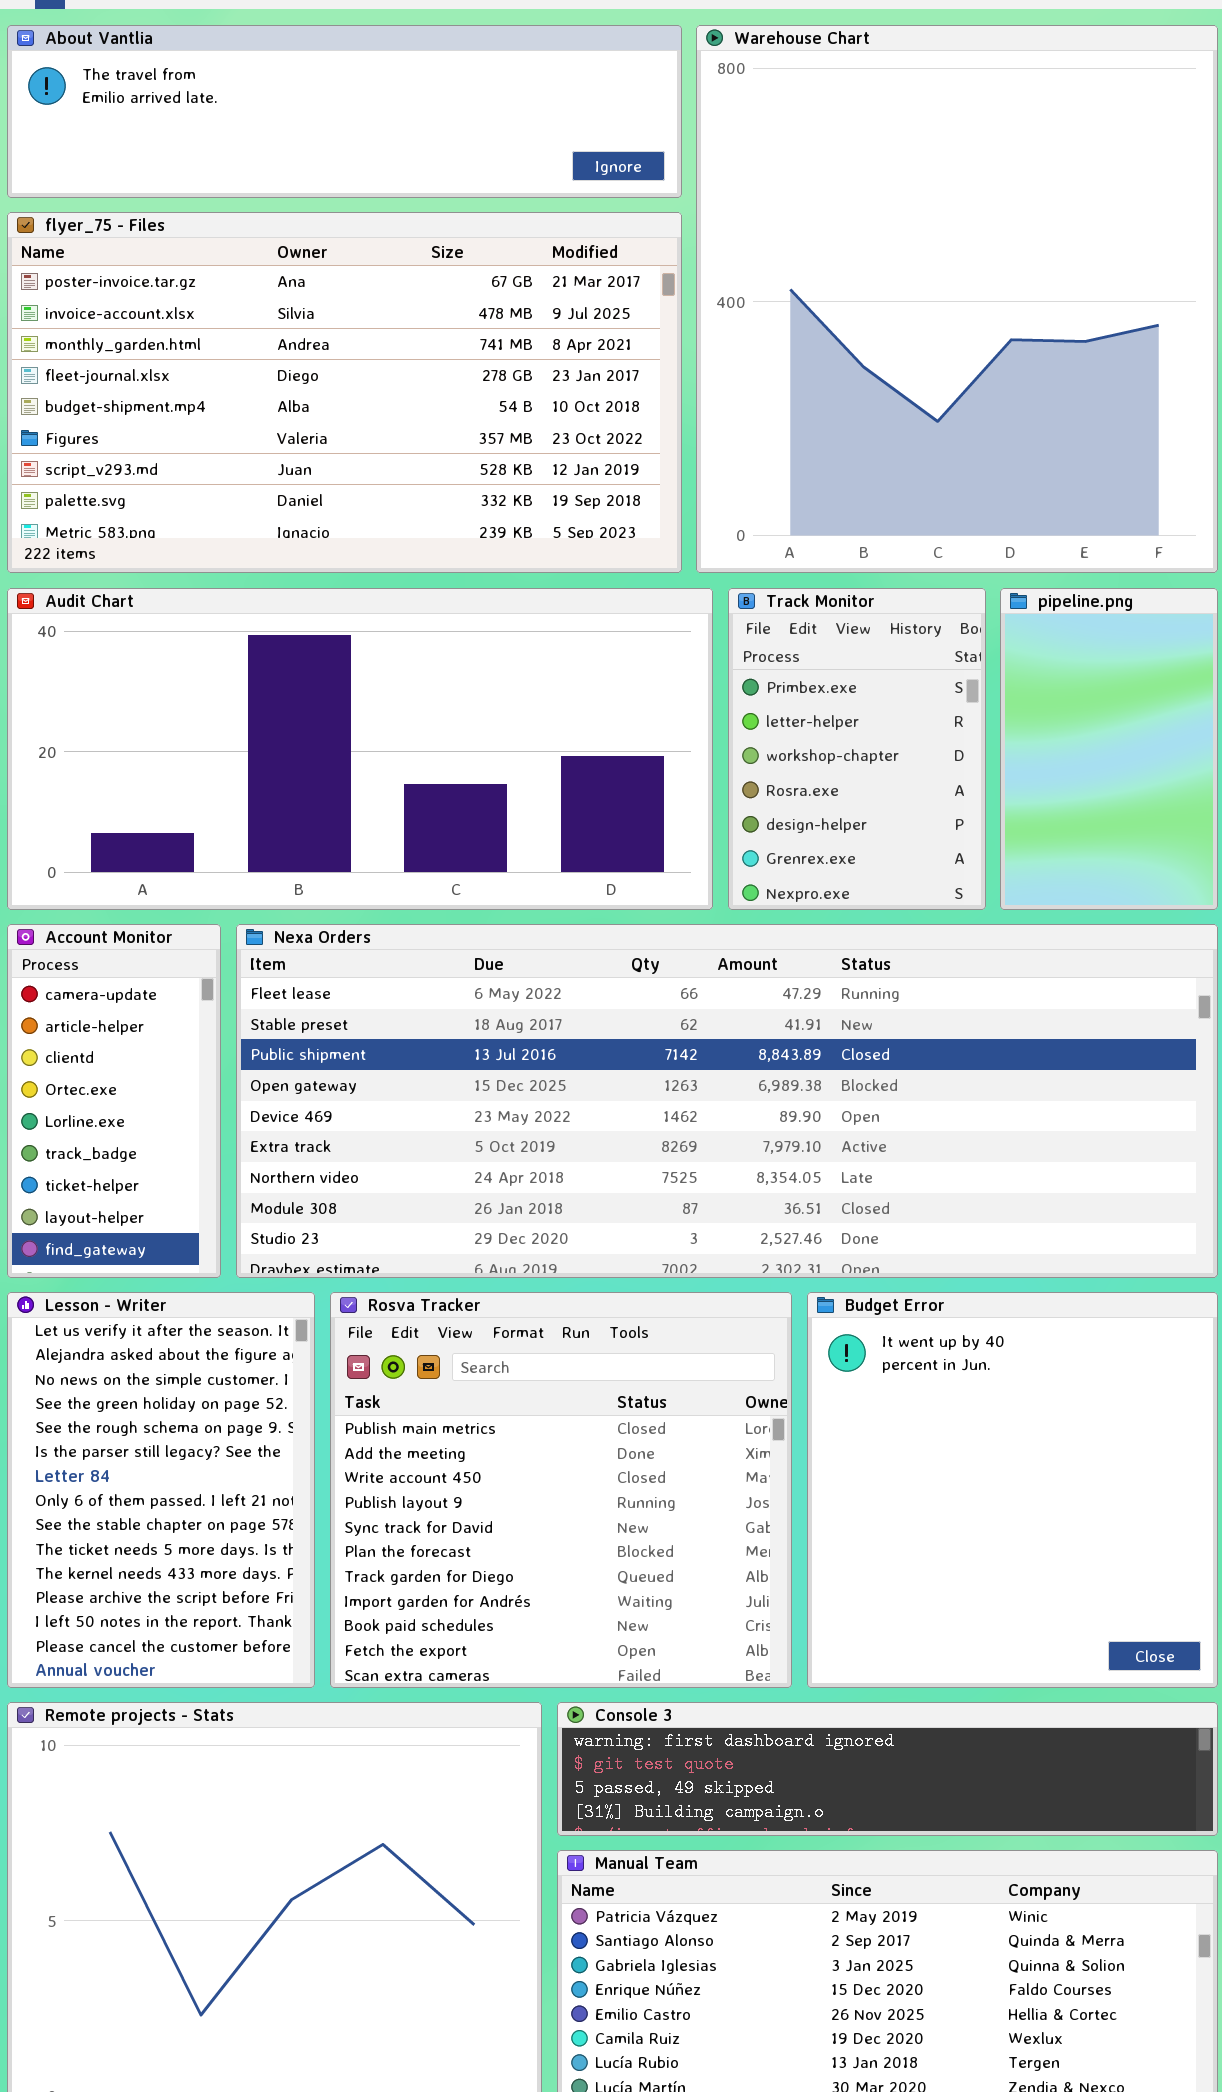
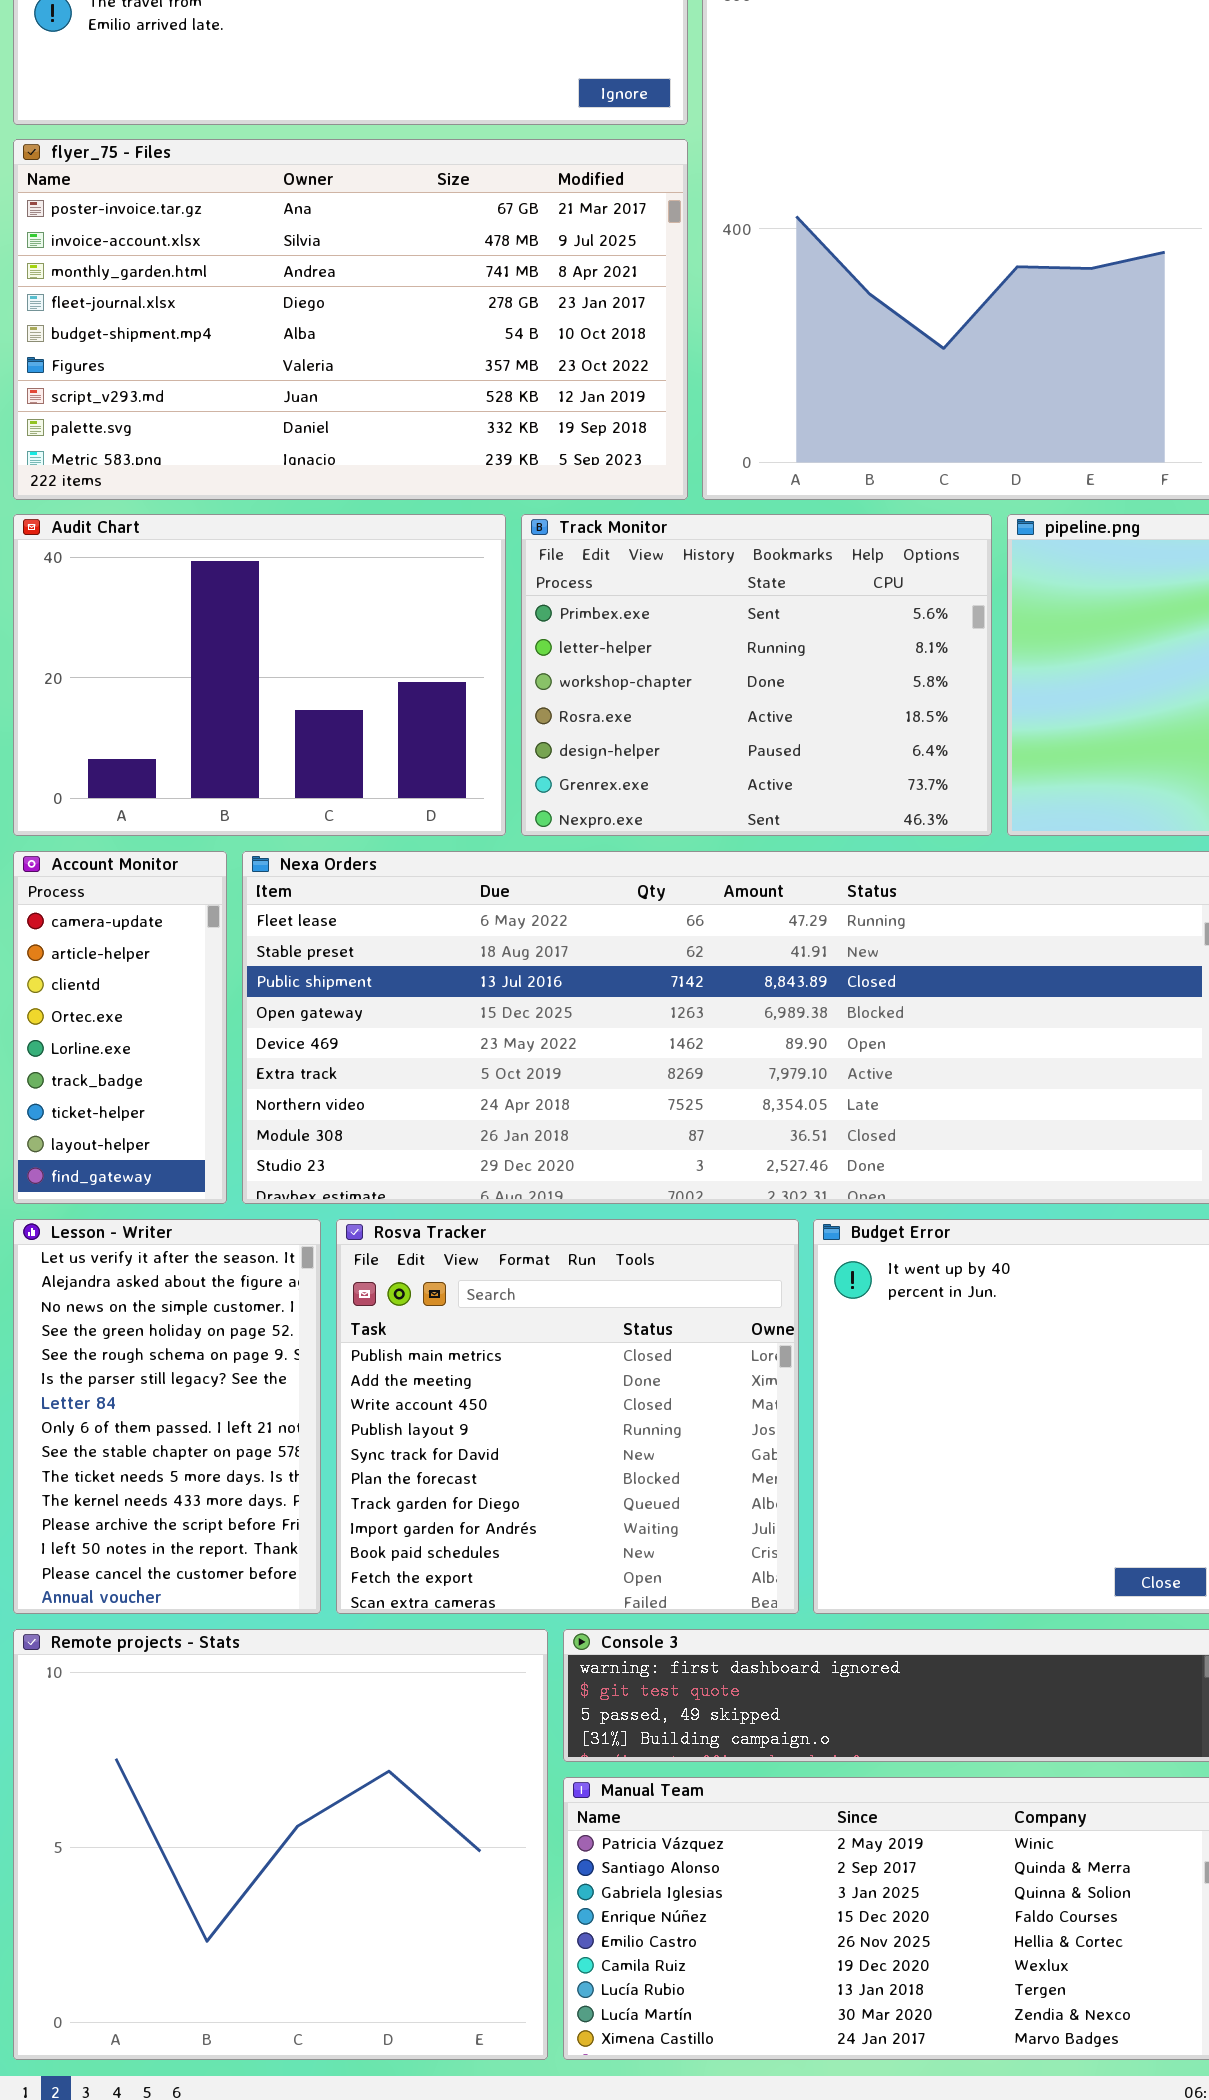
Audit Chart: [7,588,713,910] -> [13,514,506,836], resized
Track Monitor: [728,588,986,910] -> [521,514,992,836], resized

